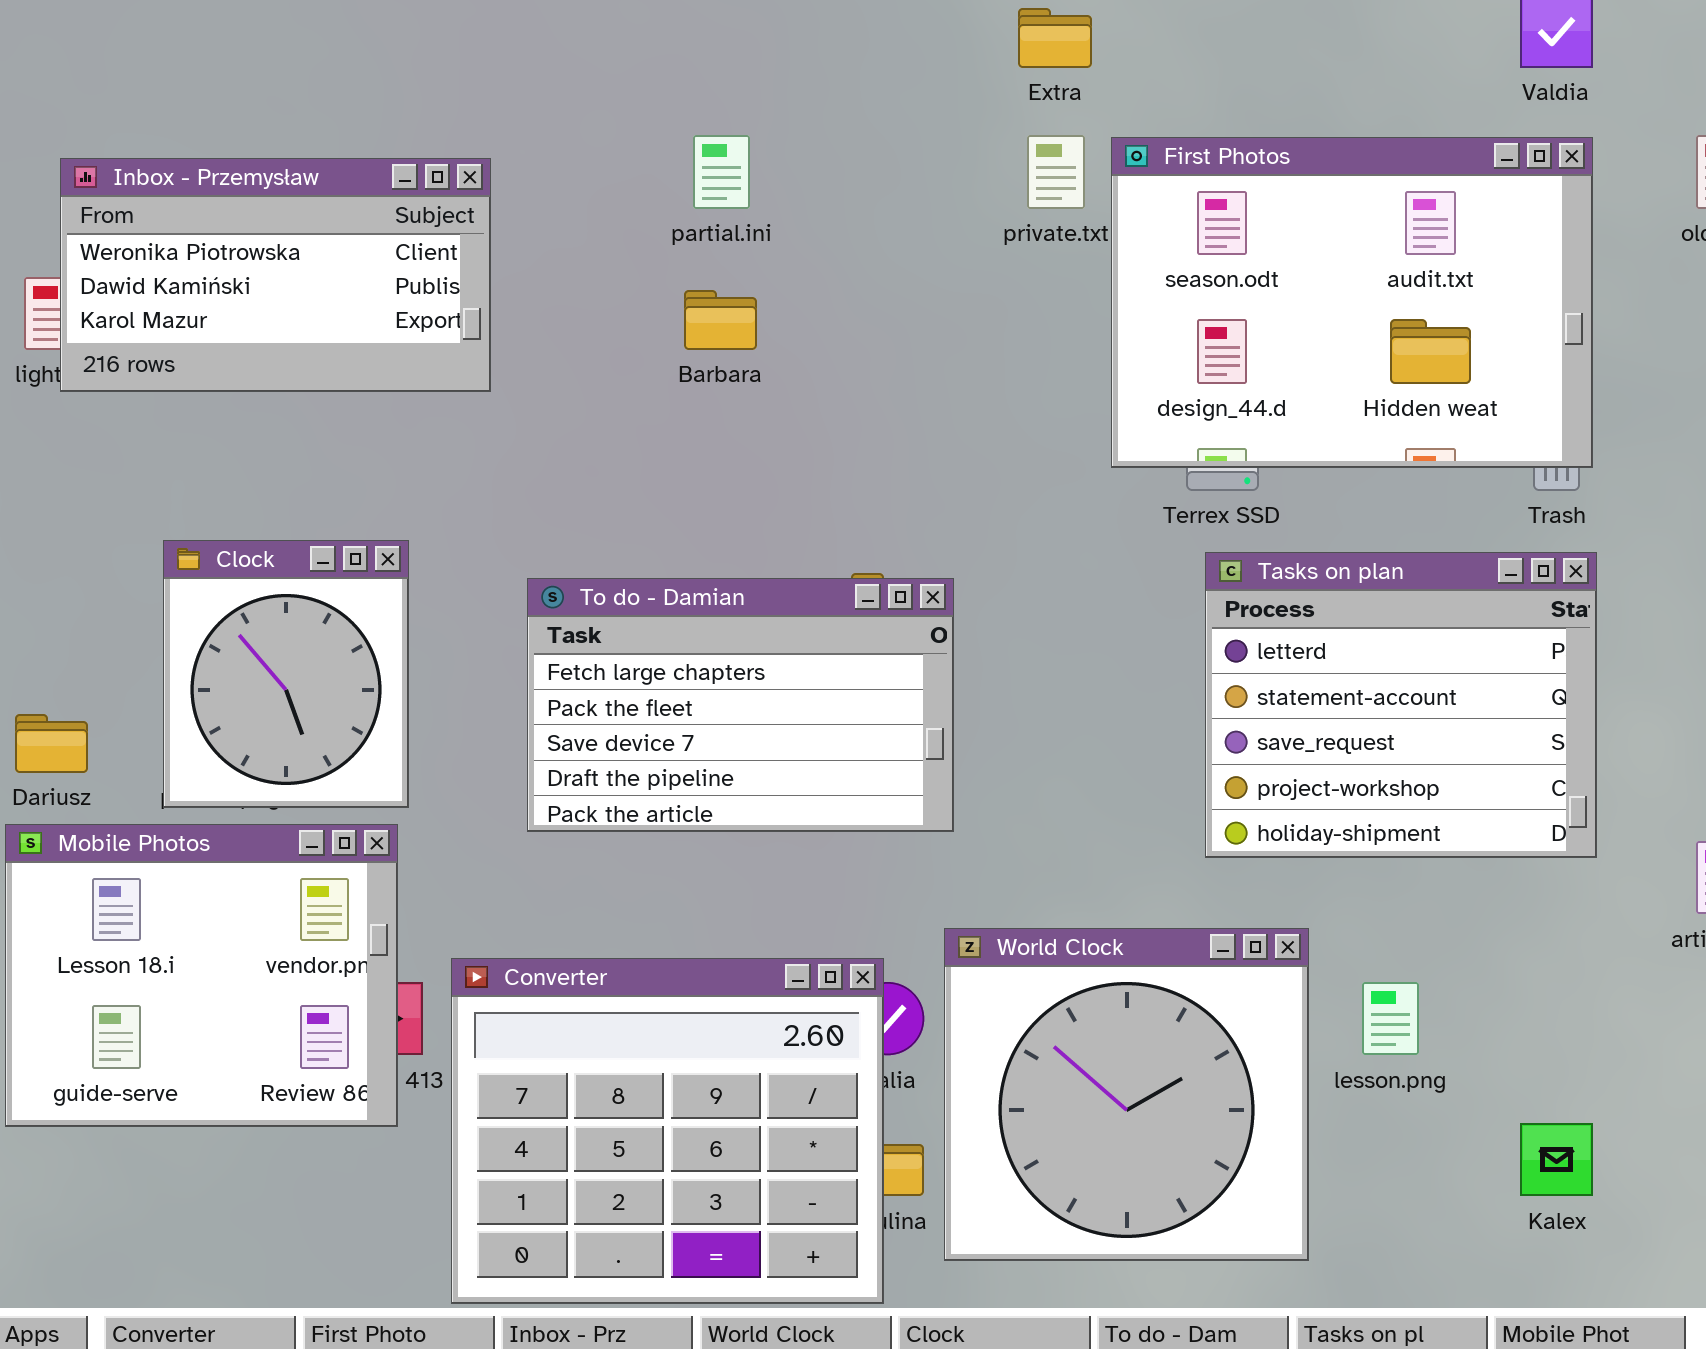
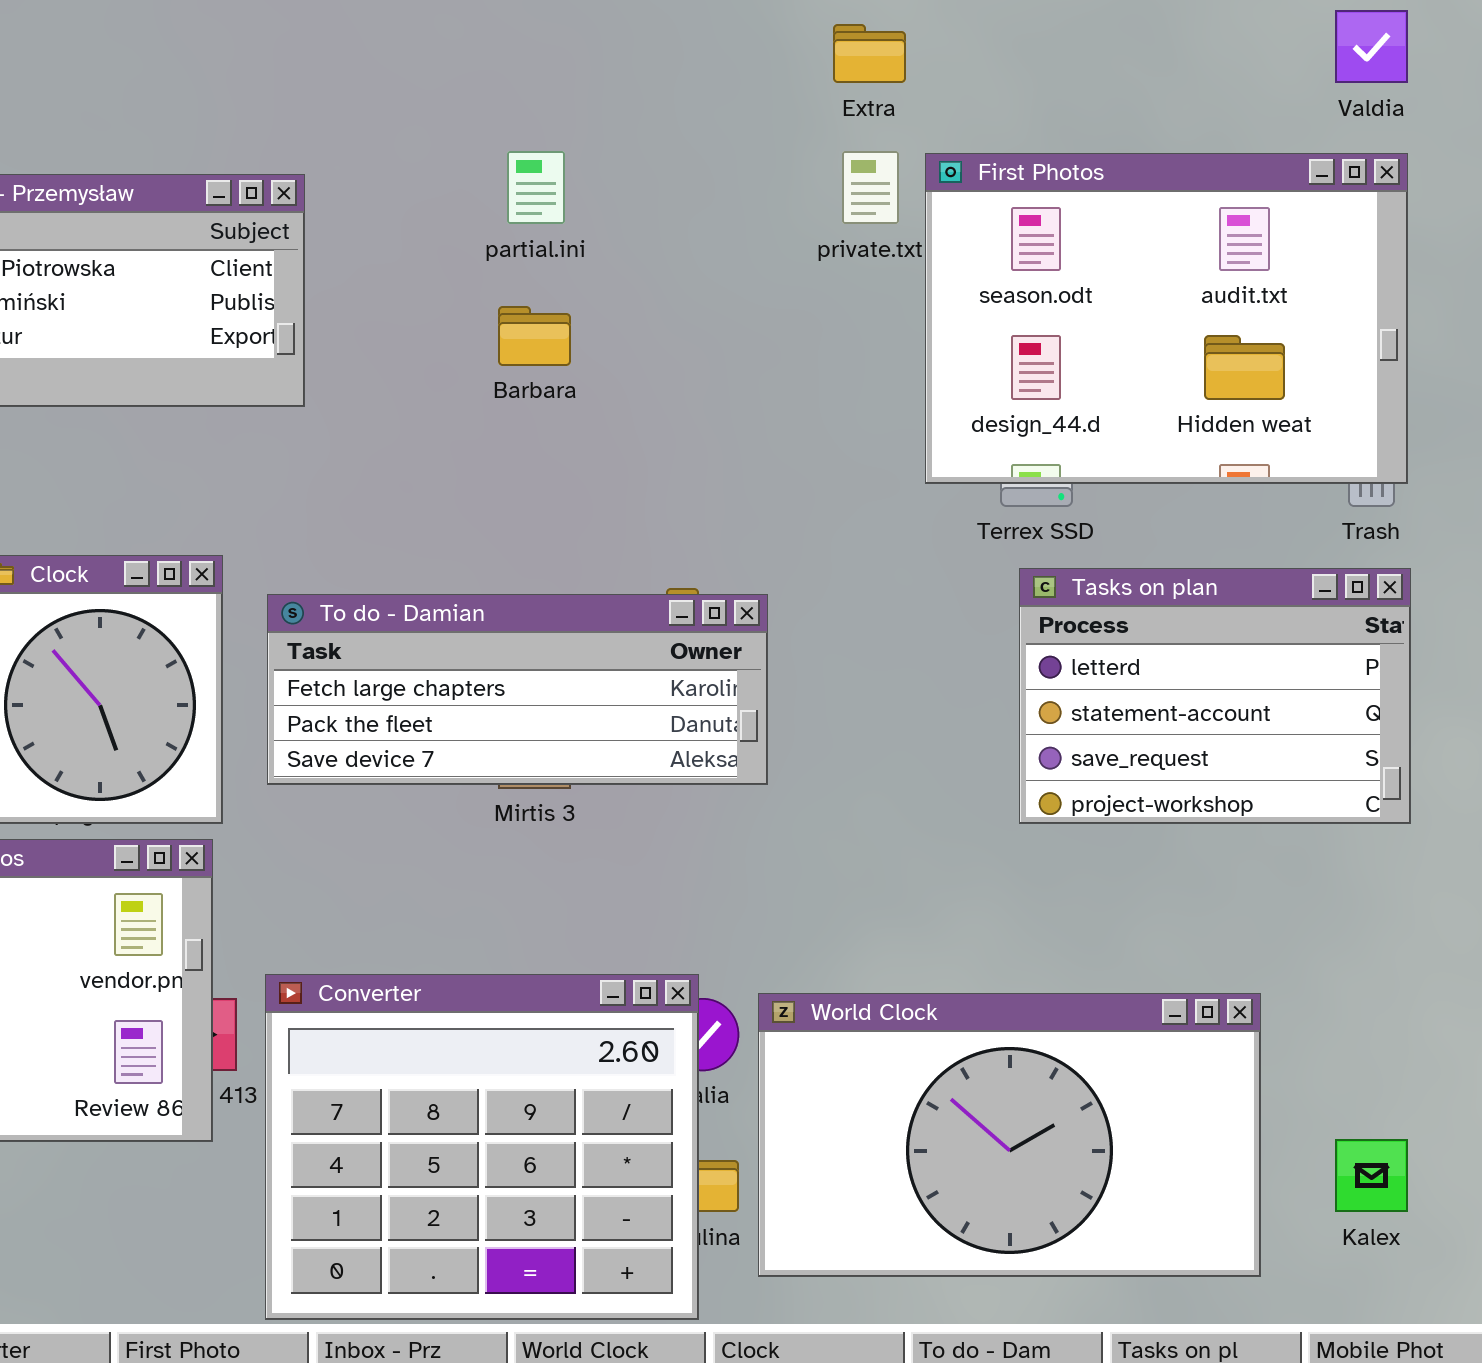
Tasks on plan: [1205,552,1597,858] -> [1019,568,1411,824], resized
To do - Damian: [527,578,954,832] -> [267,594,768,785], resized
World Clock: [944,928,1309,1261] -> [758,993,1261,1277], resized

